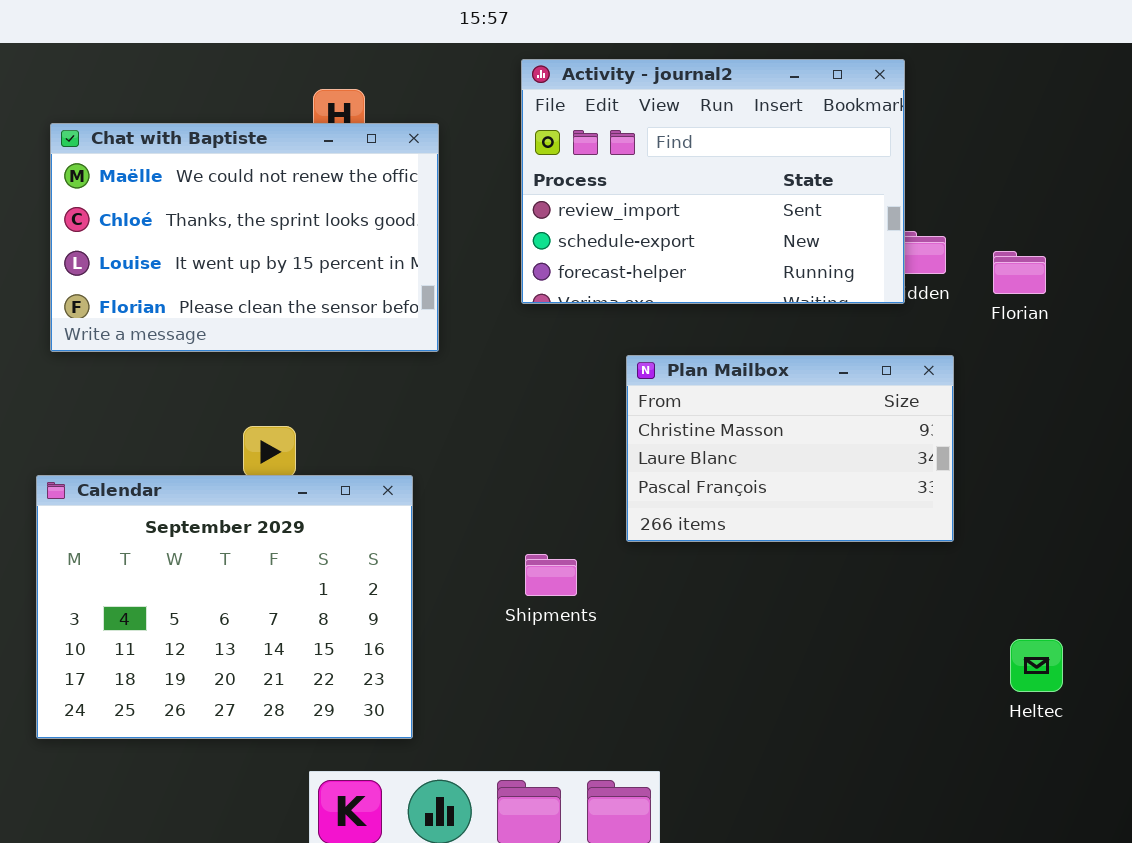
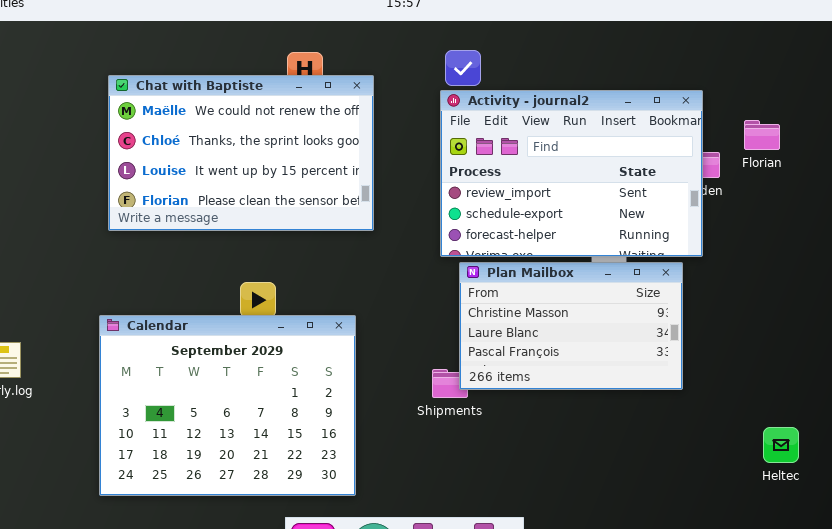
Activity - journal2: [521,59,905,304] -> [440,90,703,257], moved
Florian: [993,251,1046,294] -> [744,120,780,150], moved
Plan Mailbox: [626,355,954,542] -> [459,262,683,390], moved

